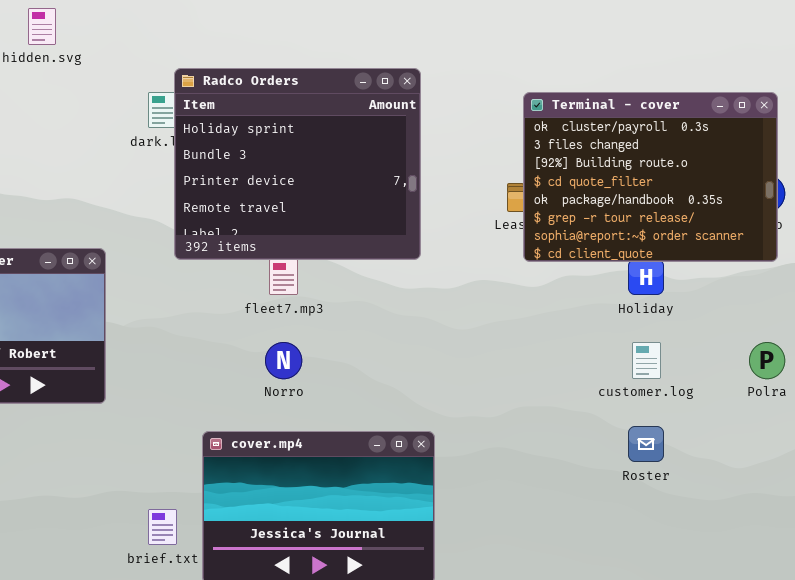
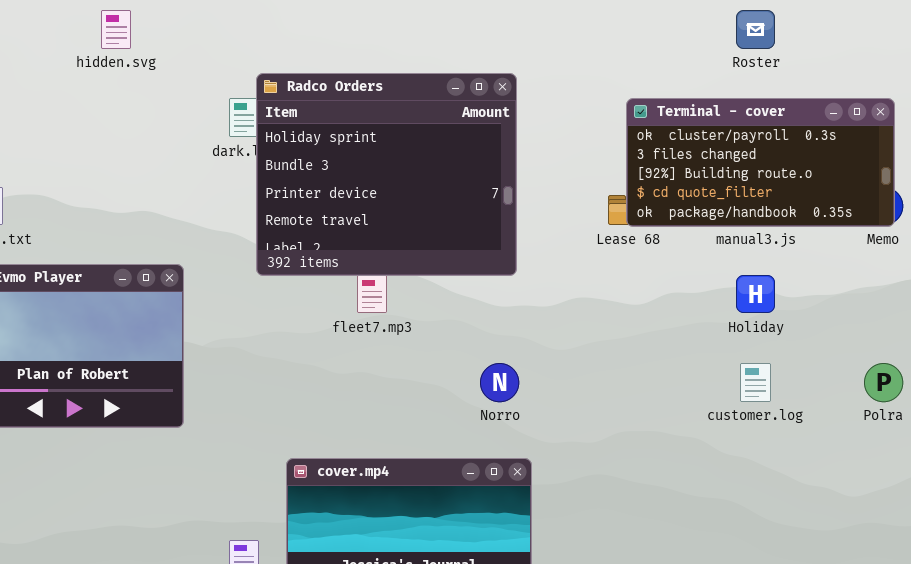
Terminal - cover: [523,92,778,262] -> [626,98,895,227], resized
Norro: [265,342,302,379] -> [480,363,519,402], moved
Roster: [628,426,664,462] -> [736,10,775,49], moved

